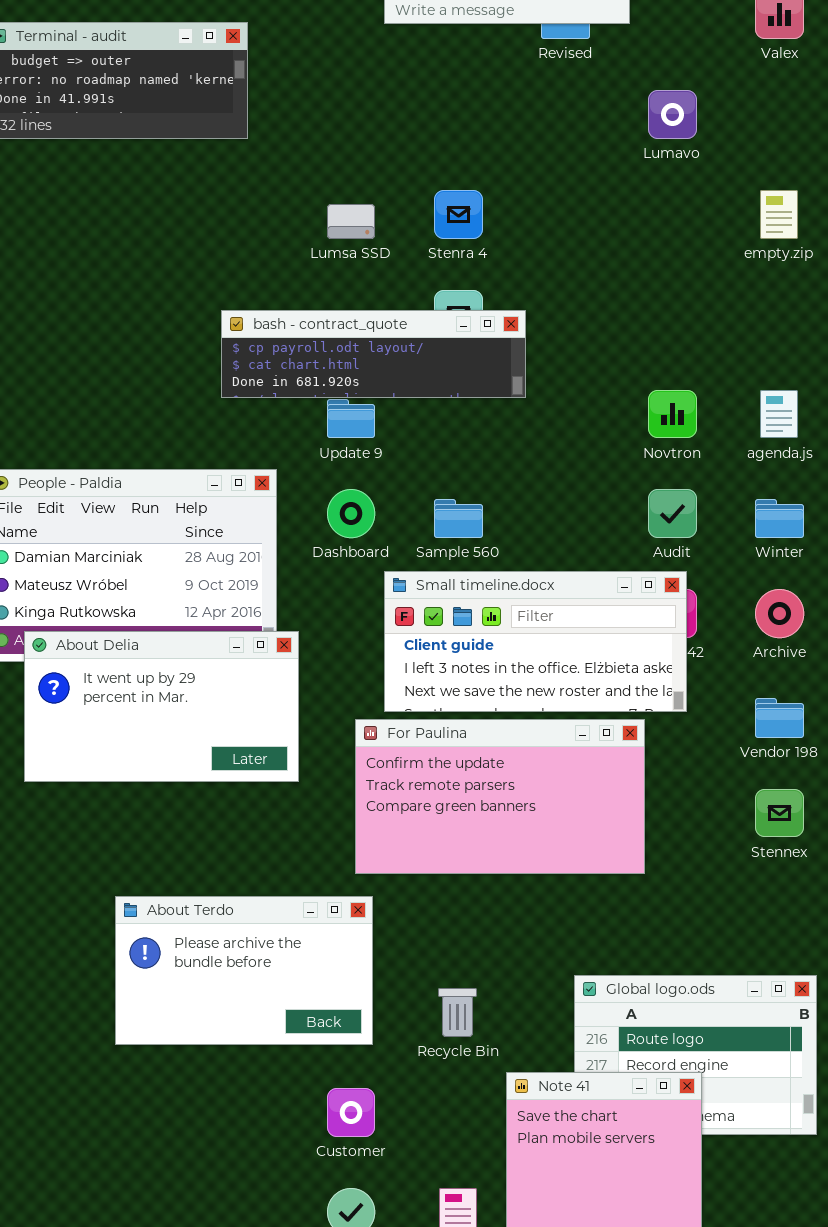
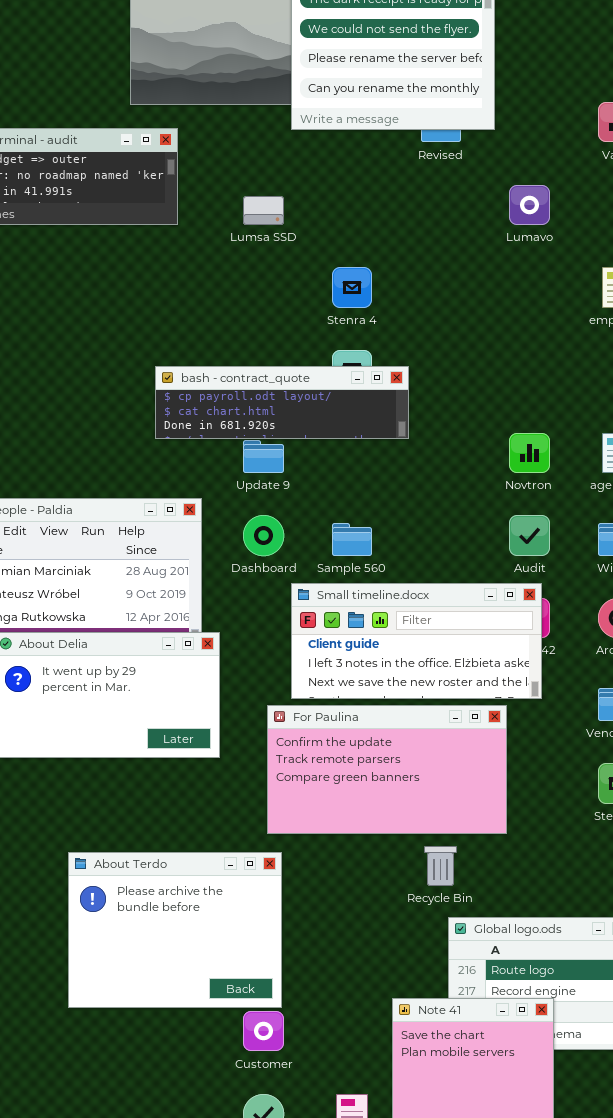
Lumsa SSD: [327,204,375,239] -> [243,196,284,225], moved
About Terdo: [115,896,373,1045] -> [68,852,282,1008], resized
Recycle Bin: [438,988,477,1037] -> [424,846,457,886], moved

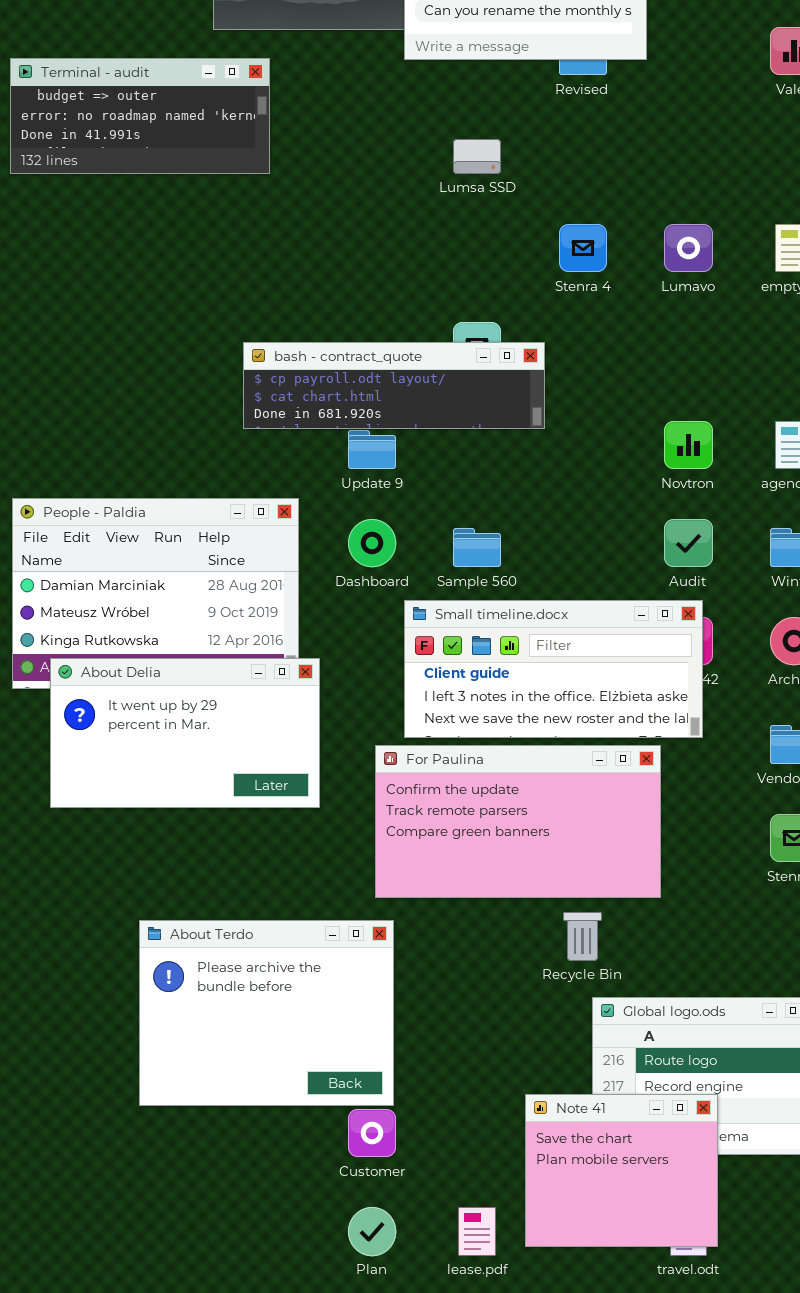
Lumavo: [509,185,550,225] -> [664,224,713,272], moved
Lumsa SSD: [243,196,284,225] -> [453,139,501,174], moved
Stenra 4: [332,267,372,308] -> [559,224,607,272], moved

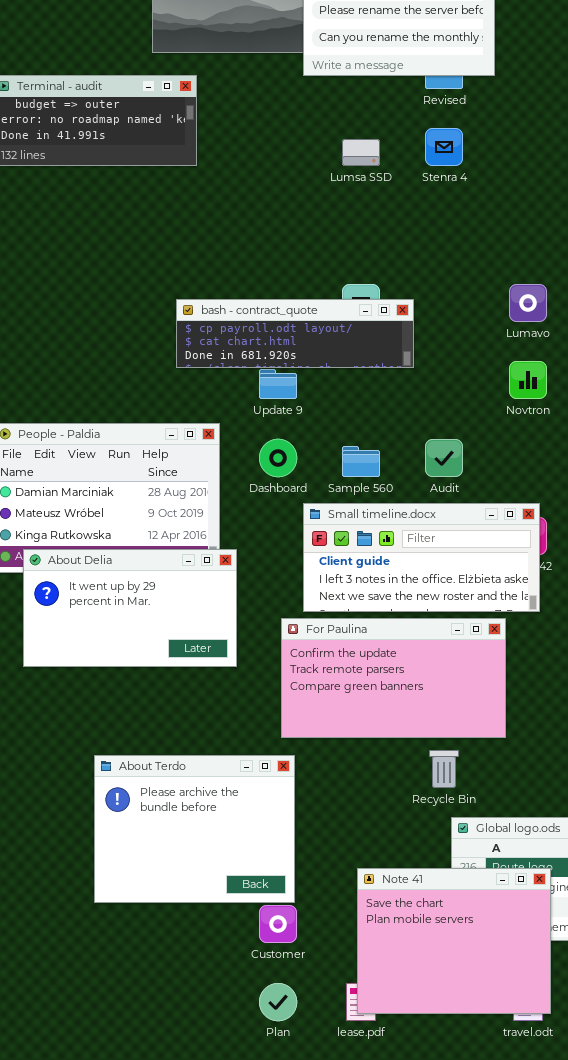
Stenra 4: [559,224,607,272] -> [425,128,463,166], moved
Lumavo: [664,224,713,272] -> [509,284,547,322], moved
Audit: [664,519,713,567] -> [425,439,463,477], moved
Note 41: [525,1094,718,1247] -> [357,868,551,1014], resized

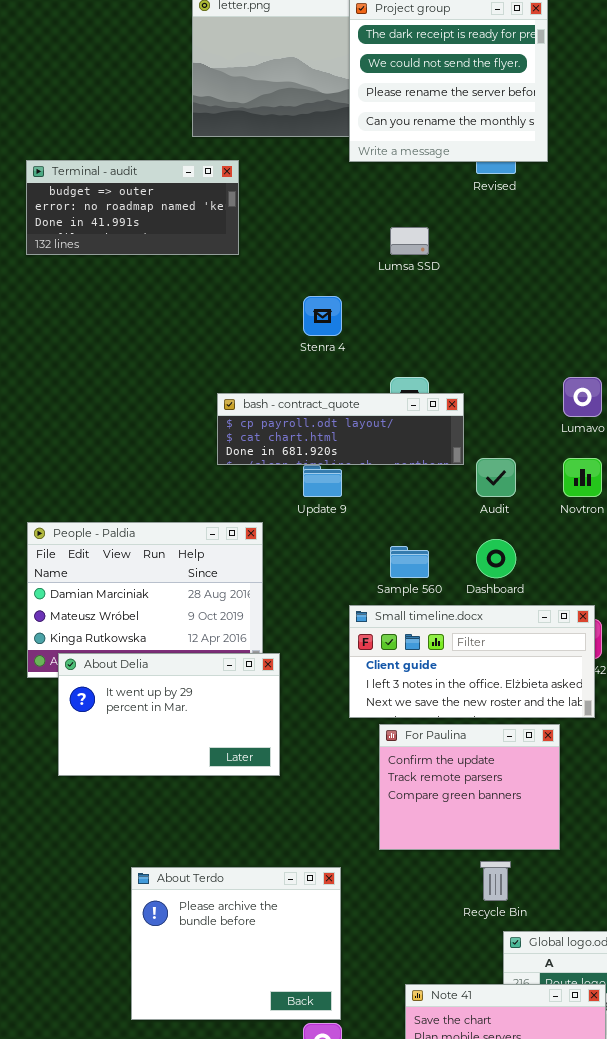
Stenra 4: [425,128,463,166] -> [303,296,342,336], moved
Dashboard: [259,439,297,477] -> [476,539,516,578], moved
Audit: [425,439,463,477] -> [476,458,516,497], moved
For Paulina: [281,618,506,738] -> [379,724,560,850], resized

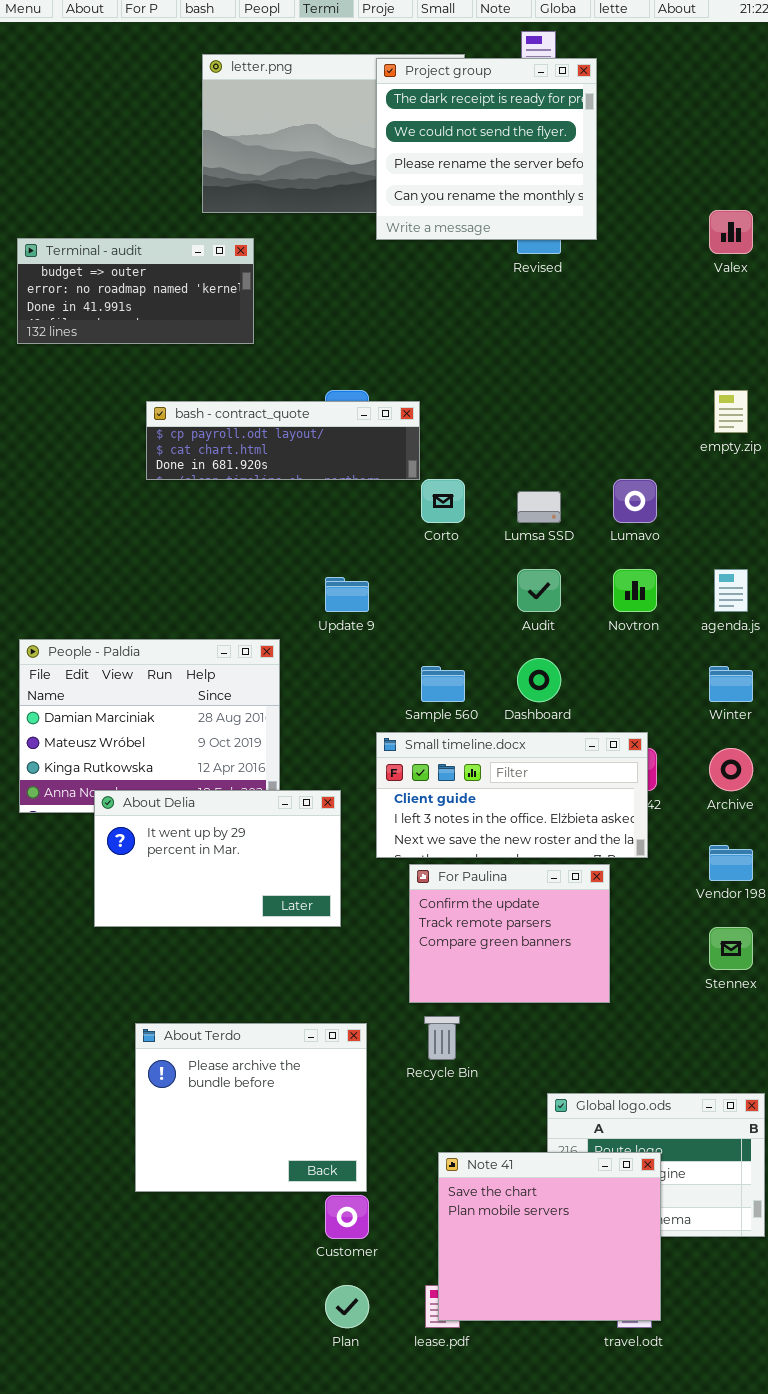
Lumsa SSD: [390,227,429,255] -> [517,491,561,523], moved
bash - contract_quote: [217,393,464,465] -> [146,401,420,480], moved
About Delia: [58,653,280,776] -> [94,790,341,927], moved
Recycle Bin: [480,861,511,901] -> [424,1016,460,1060], moved

